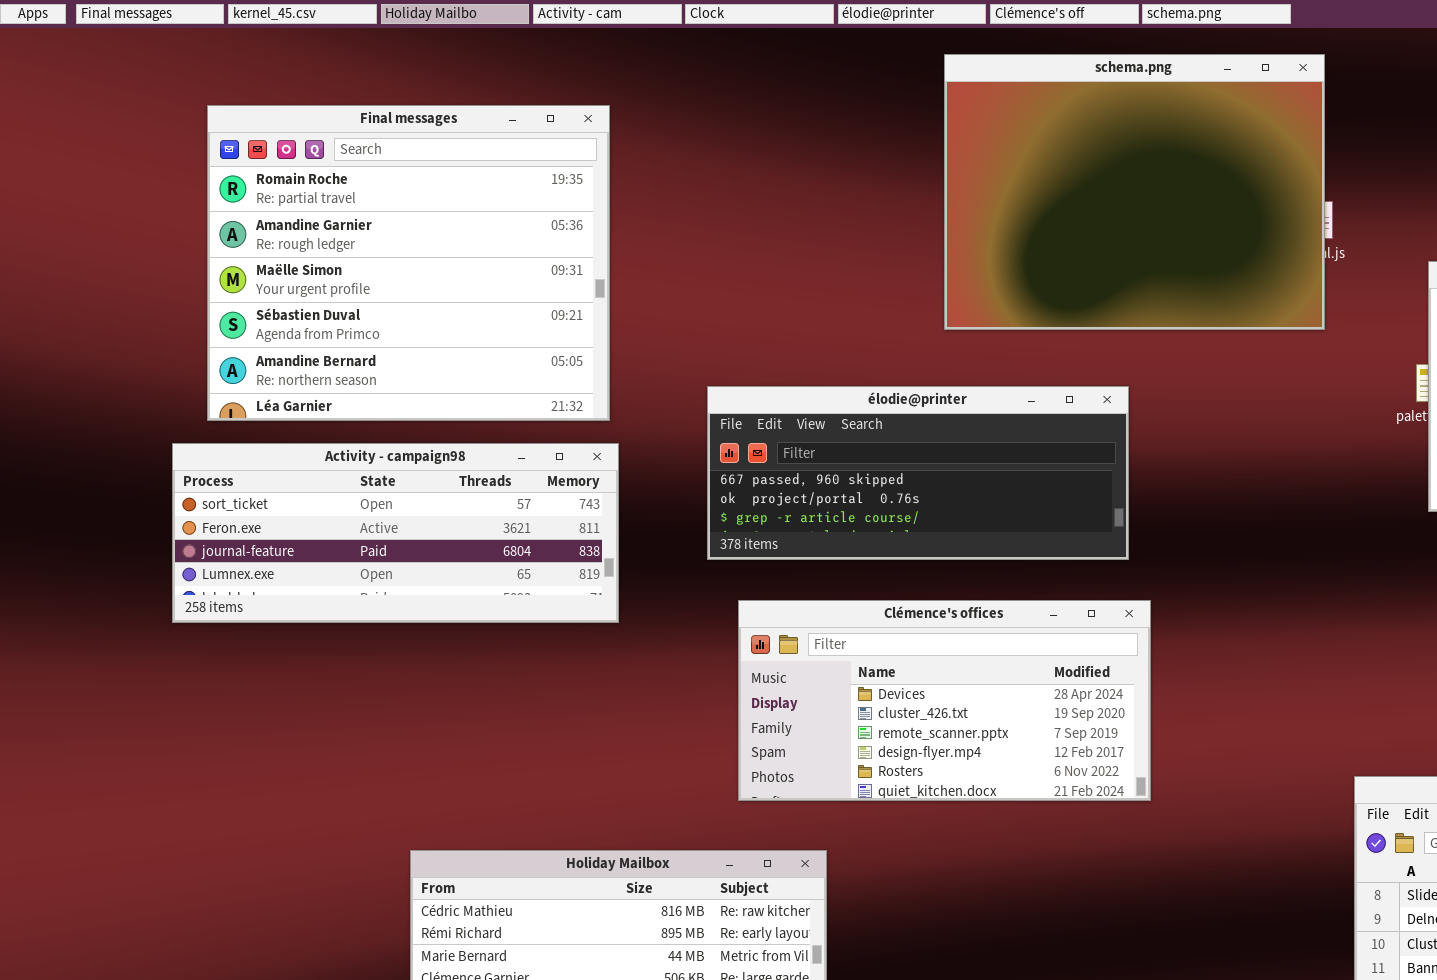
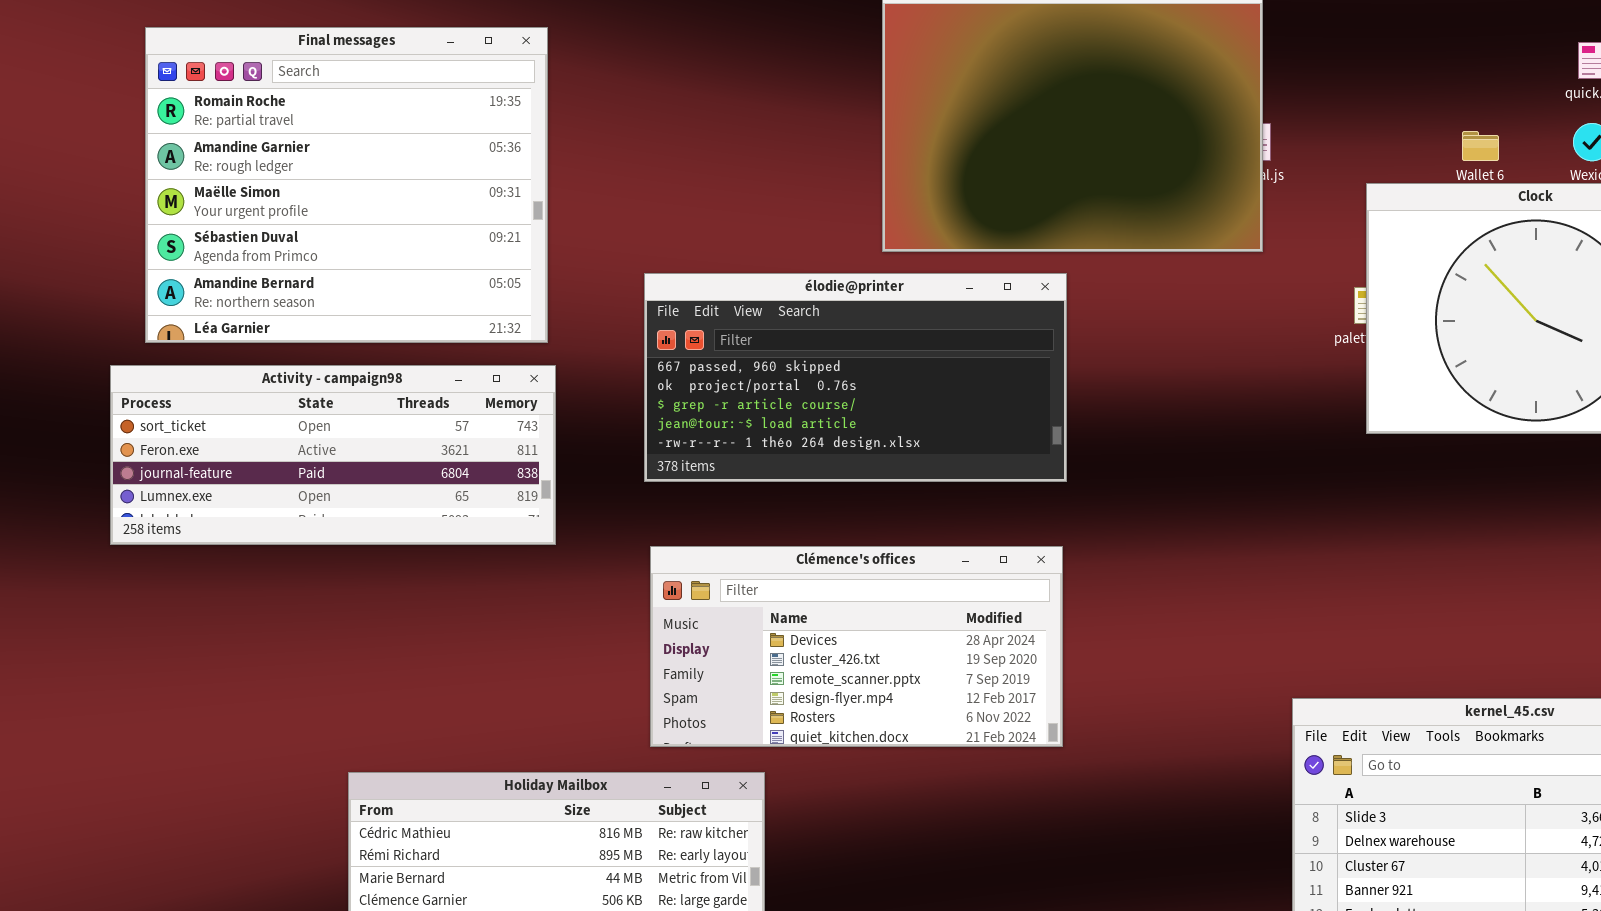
élodie@printer: [707,386,1129,560] -> [644,273,1067,482], resized
Clémence's offices: [738,600,1151,801] -> [650,546,1063,747], moved

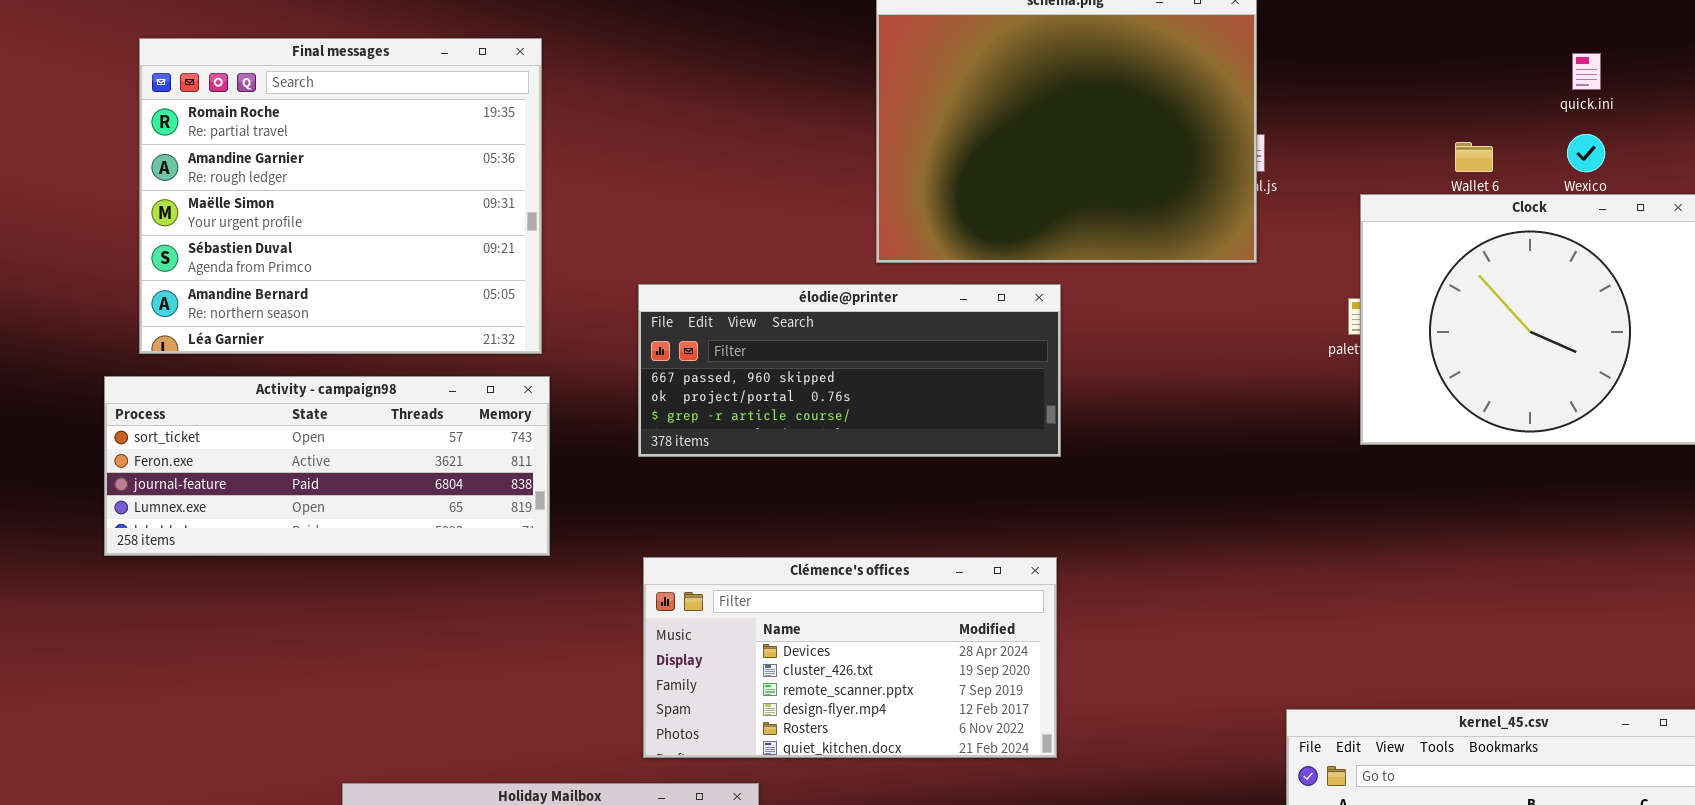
élodie@printer: [644,273,1067,482] -> [638,284,1061,457], resized

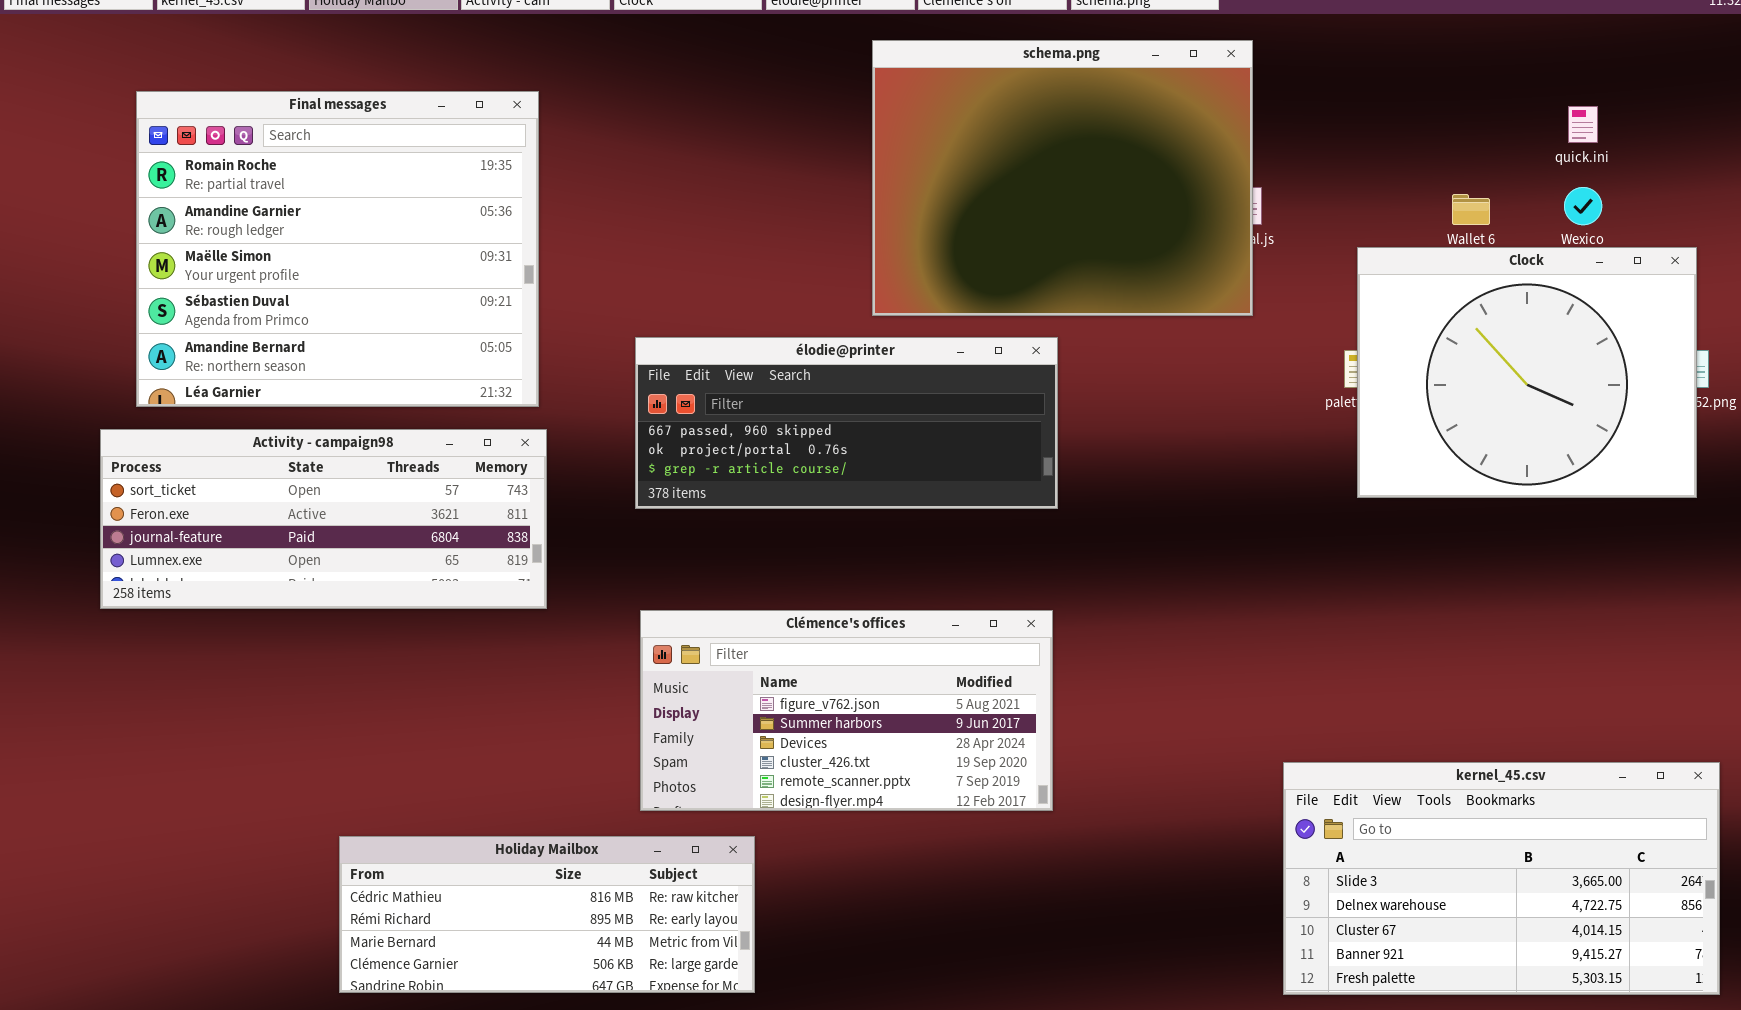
Clémence's offices: [643,557,1057,758] -> [640,610,1053,811], scrolled up 2 rows

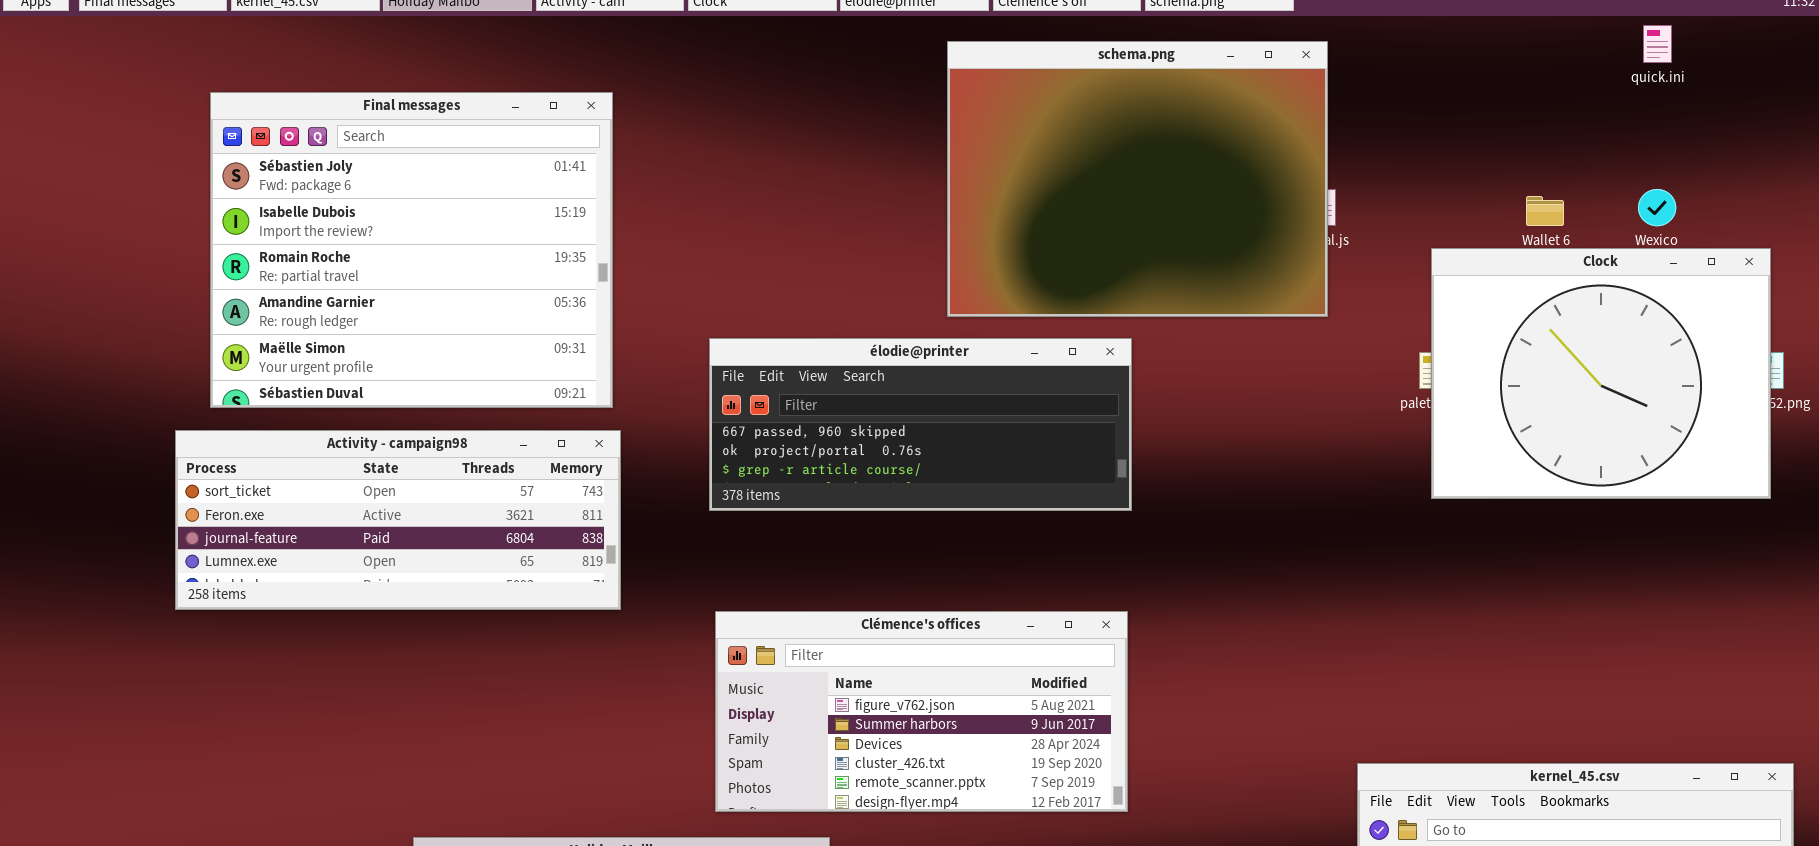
Final messages: [136,91,539,407] -> [210,92,613,408], scrolled up 2 rows
quick.ini: [1568,106,1598,143] -> [1643,25,1672,63], moved

